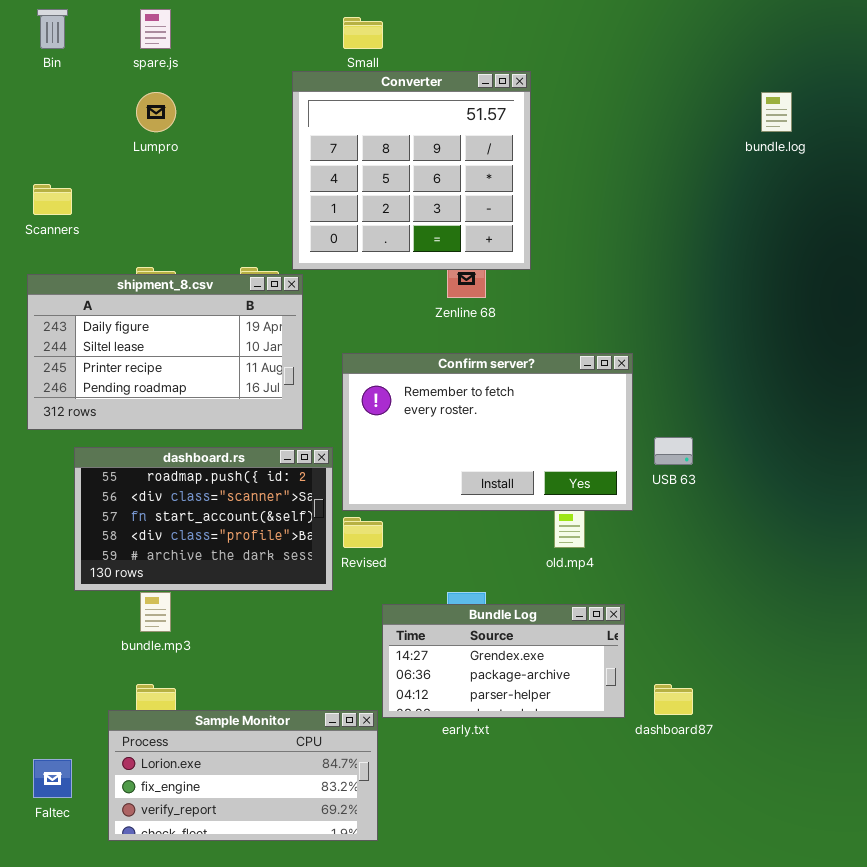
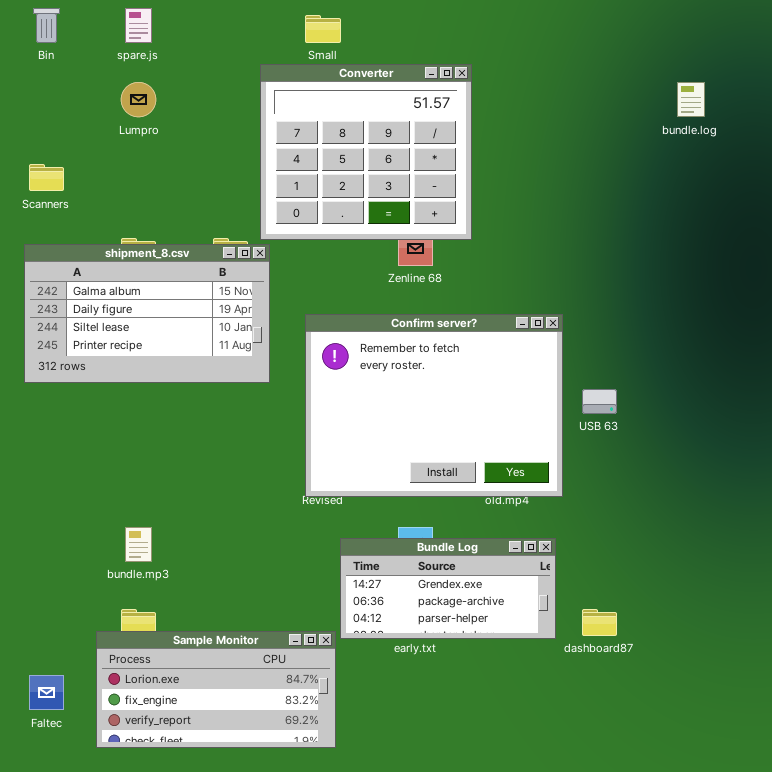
shipment_8.csv: [27,274,303,430] -> [24,244,270,383], scrolled up 1 row
Confirm server?: [342,353,633,511] -> [305,314,563,497], resized
dashboard.rs: [74,447,333,591] -> none, closed

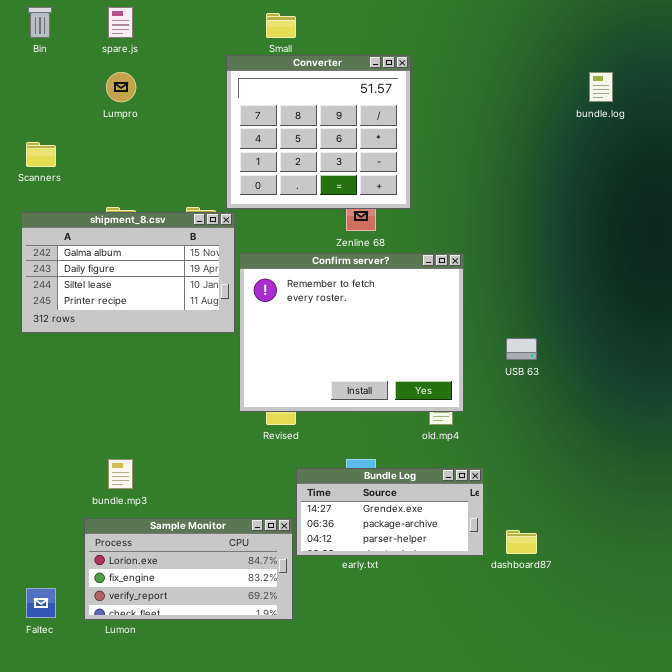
Confirm server?: [305,314,563,497] -> [239,253,464,412], moved
Sample Monitor: [96,631,336,748] -> [84,518,293,620], moved

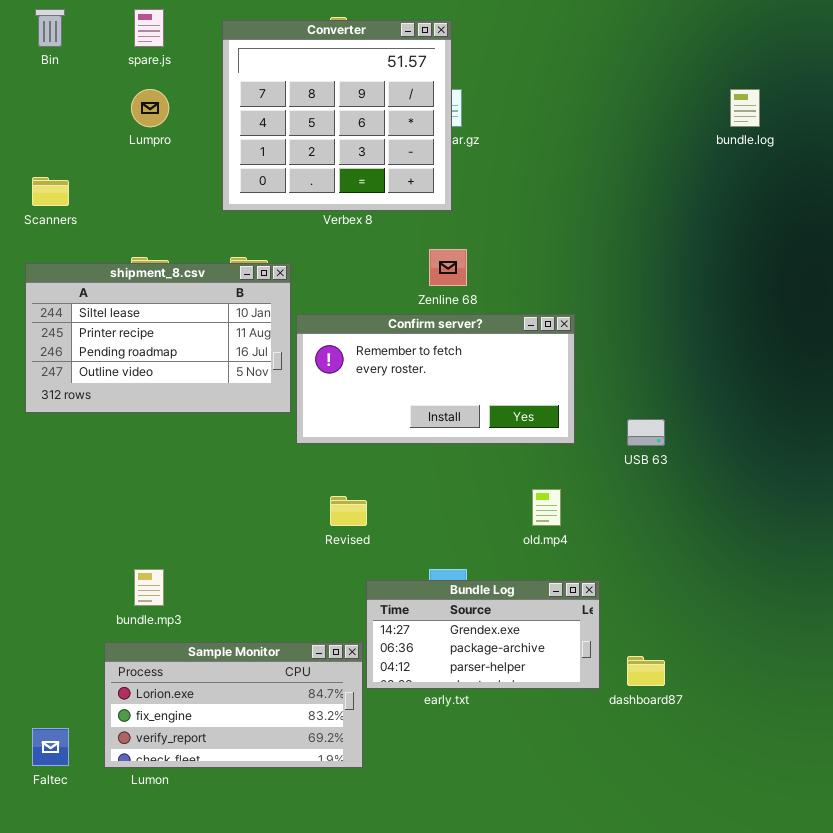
Converter: [226,55,411,209] -> [222,20,452,211], moved
shipment_8.csv: [21,212,235,333] -> [25,263,291,413], scrolled down 2 rows
Confirm server?: [239,253,464,412] -> [296,314,575,444], resized

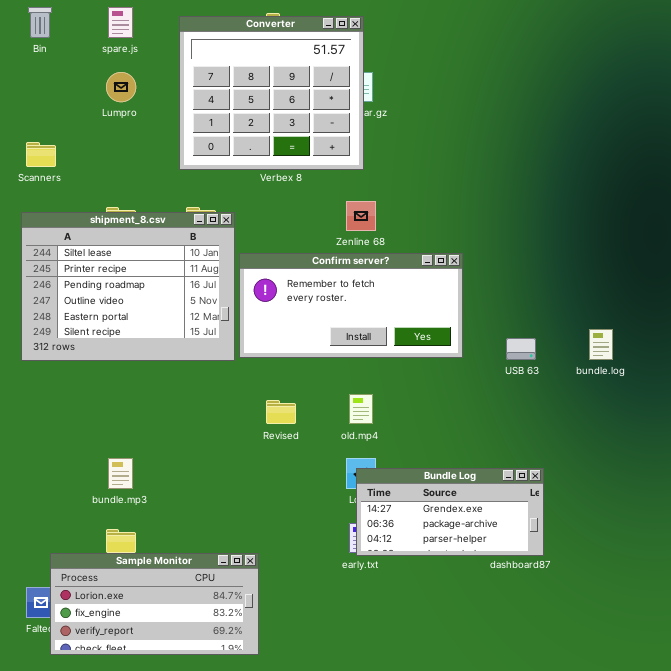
bundle.log: [730,89,760,127] -> [589,329,613,360], moved
shipment_8.csv: [25,263,291,413] -> [21,212,235,361], resized
old.mp4: [532,489,561,526] -> [349,394,373,424], moved
Bundle Log: [366,580,600,689] -> [356,468,544,556], moved
Sample Monitor: [104,642,363,768] -> [50,553,259,655], moved

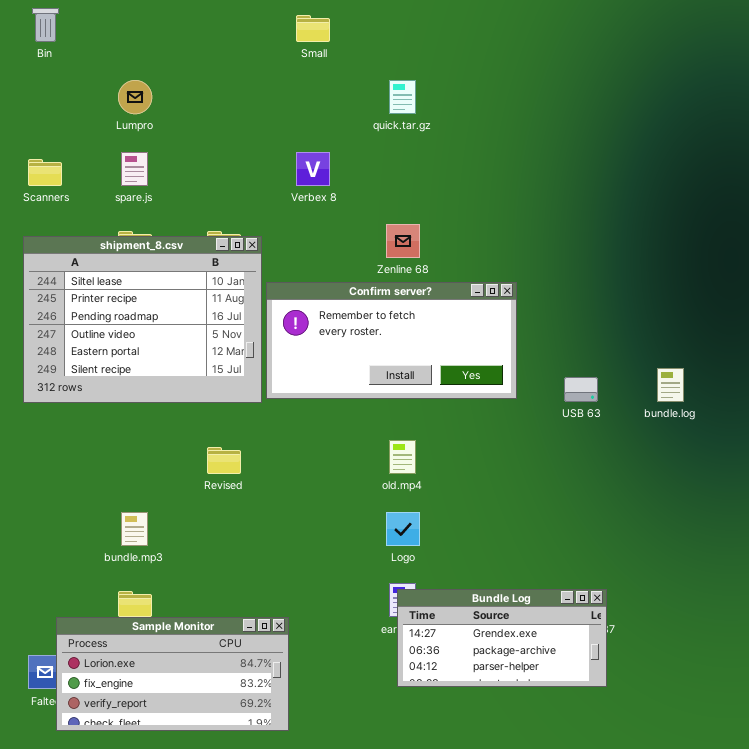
spare.js: [108,7,133,38] -> [121,152,148,186], moved
Converter: [179,16,364,170] -> none, closed
Revised: [266,400,296,424] -> [207,447,241,474], moved
Bundle Log: [356,468,544,556] -> [397,589,607,687], moved

